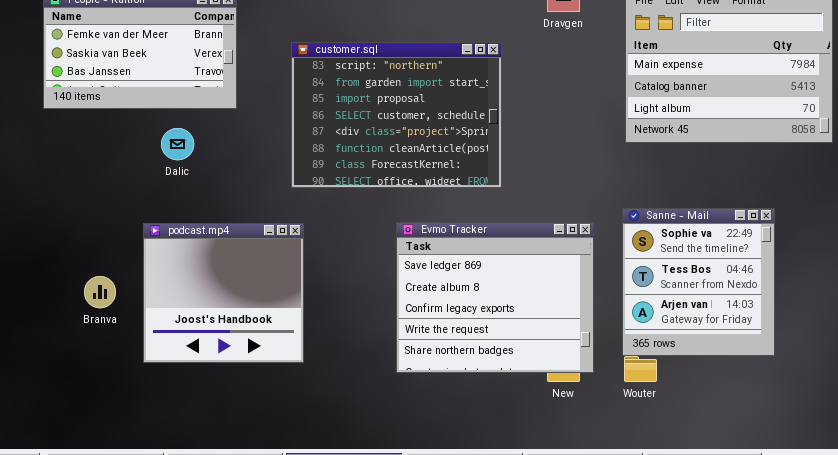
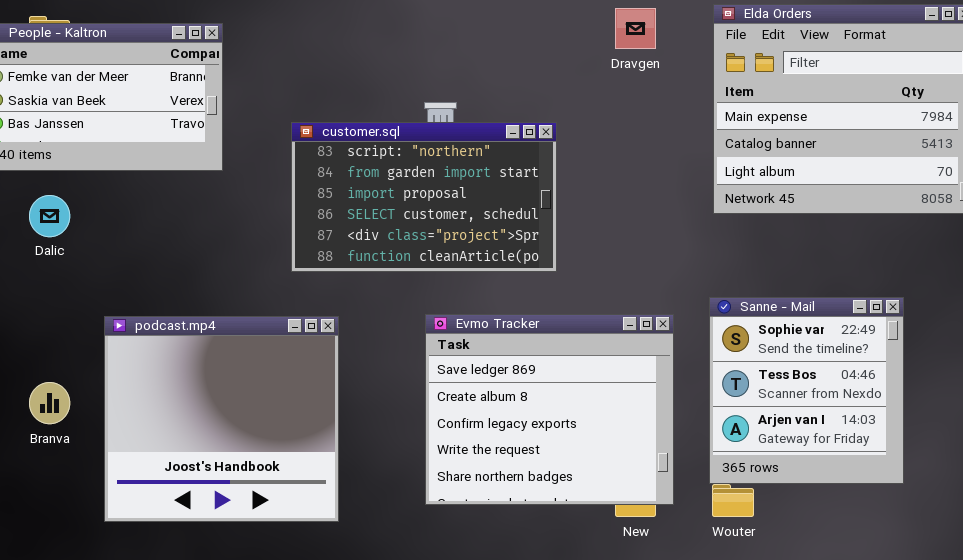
customer.sql: [291,42,502,188] -> [291,122,557,272], resized
Dalic: [161,128,194,160] -> [29,195,70,237], moved
podcast.mp4: [143,223,304,363] -> [104,316,339,522], resized

